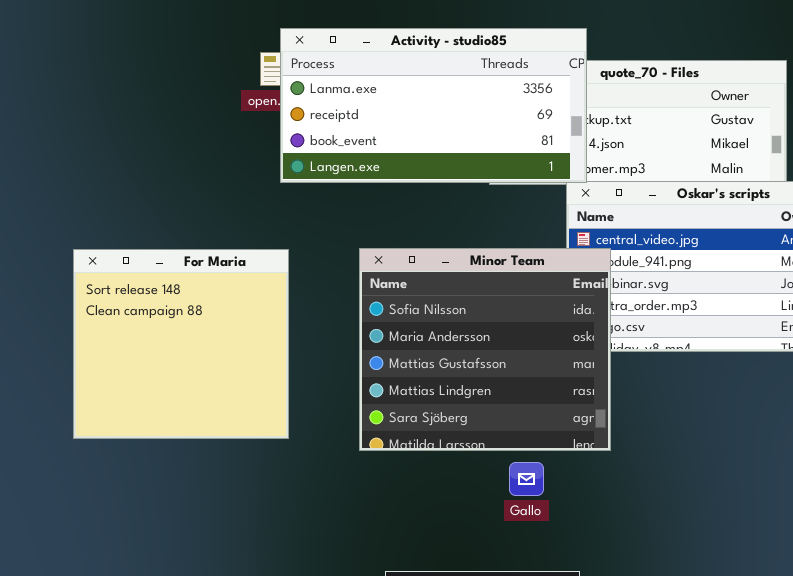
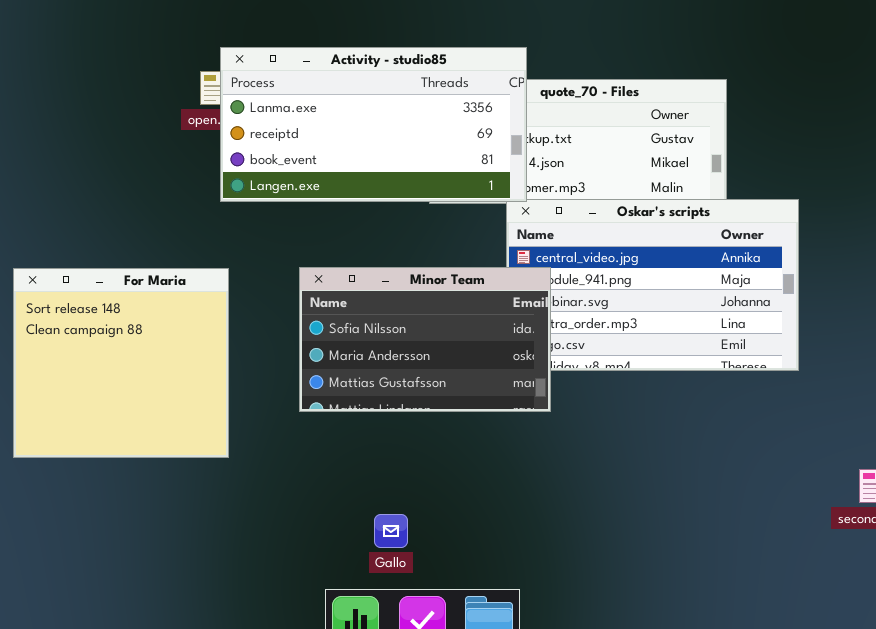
Minor Team: [359,248,611,451] -> [299,267,551,412], resized
Gallo: [509,462,544,496] -> [374,514,408,548], moved

